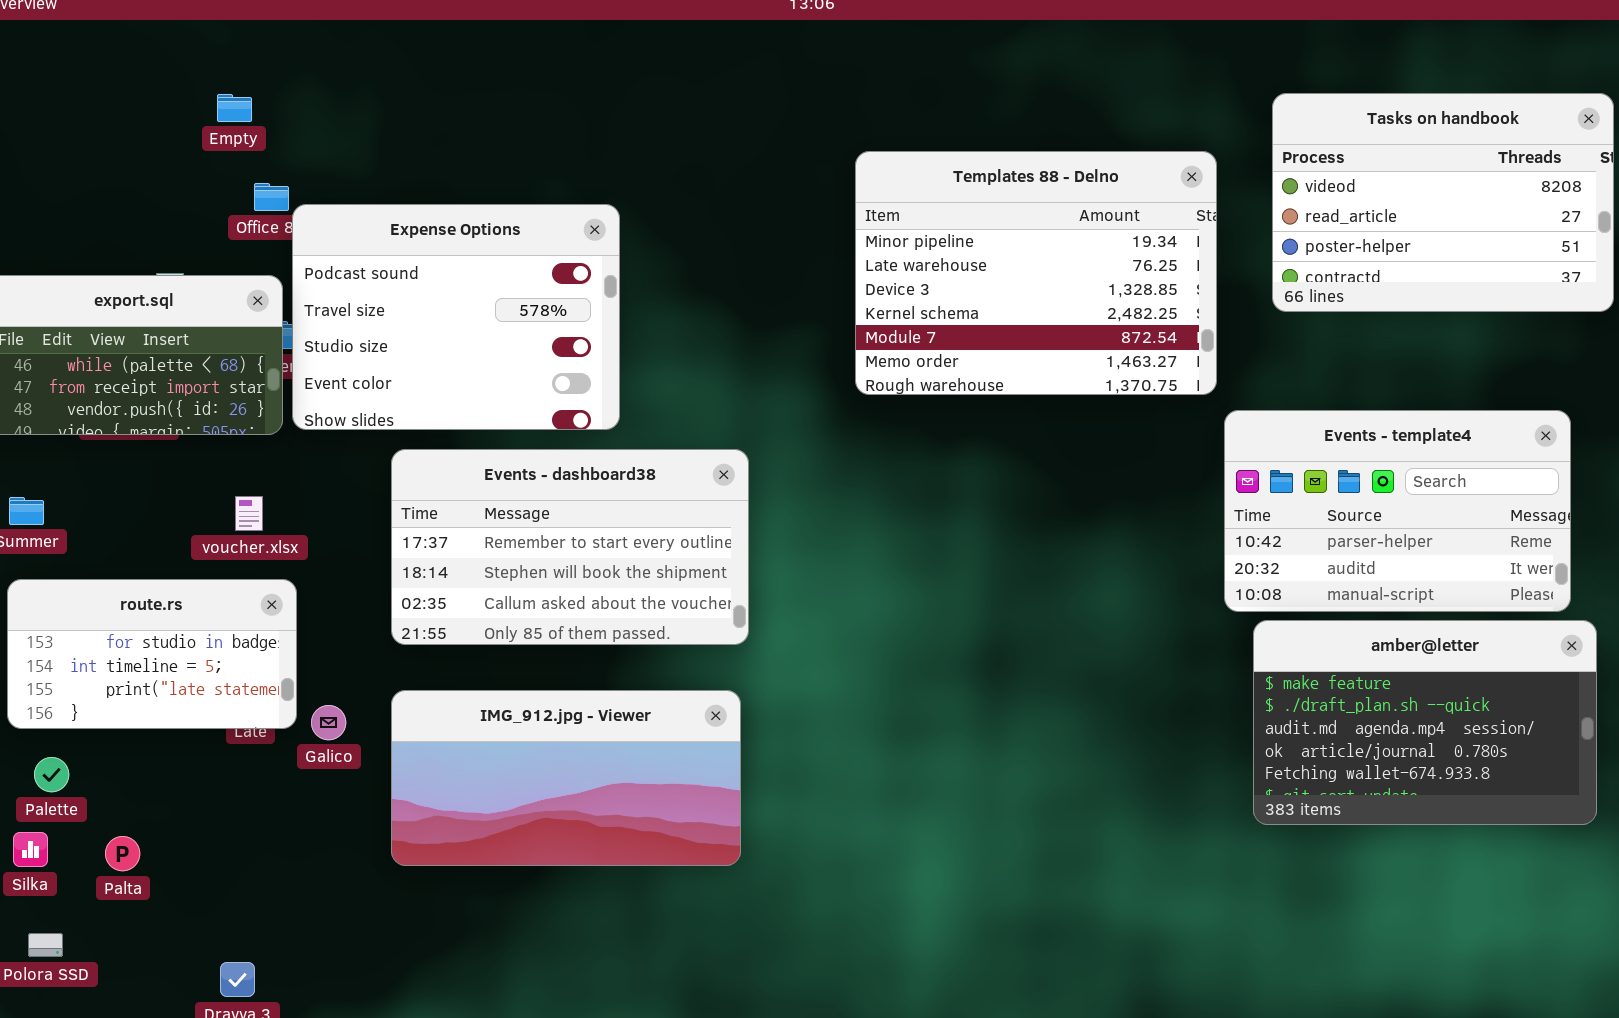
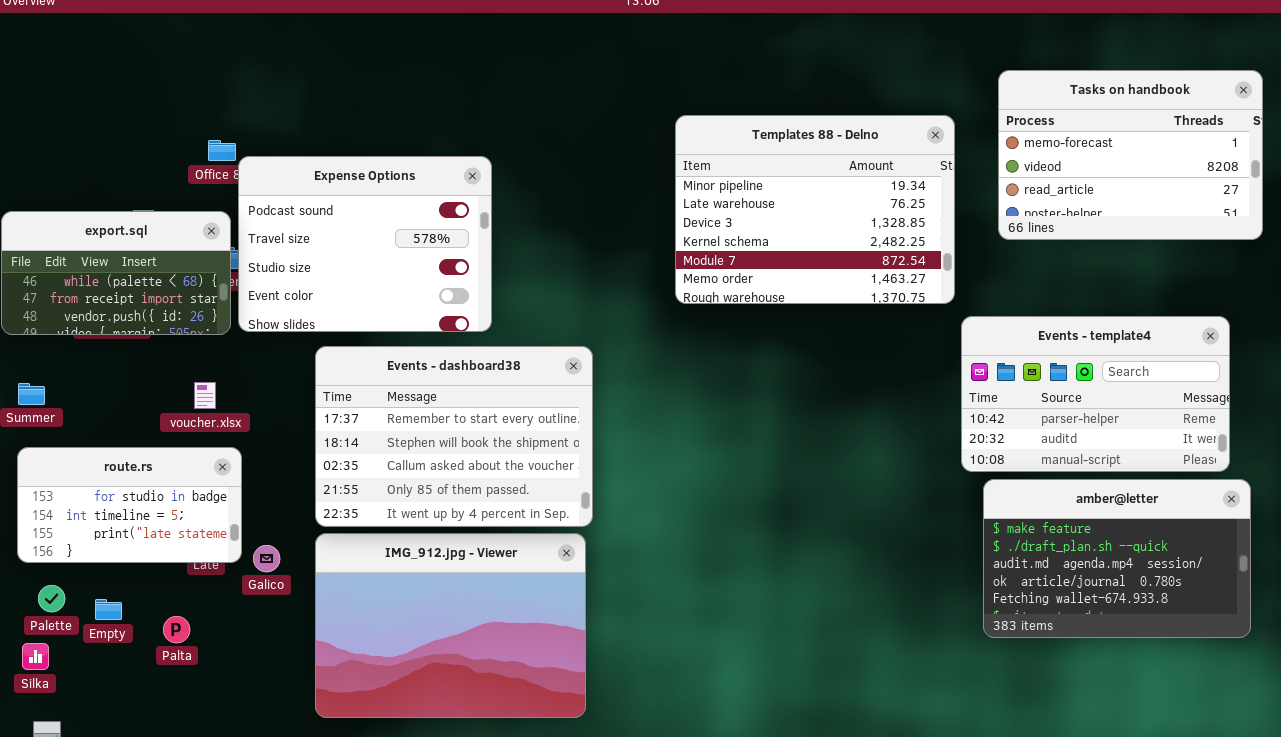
Tasks on handbook: [1272,93,1614,312] -> [998,70,1263,240], scrolled up 1 row
Empty: [217,94,252,122] -> [95,599,122,620], moved
Events - dashboard38: [391,449,749,645] -> [315,346,593,527], resized
IMG_912.jpg - Viewer: [391,690,741,866] -> [315,533,586,718], resized
Palta: [105,836,140,871] -> [163,616,190,643], moved

